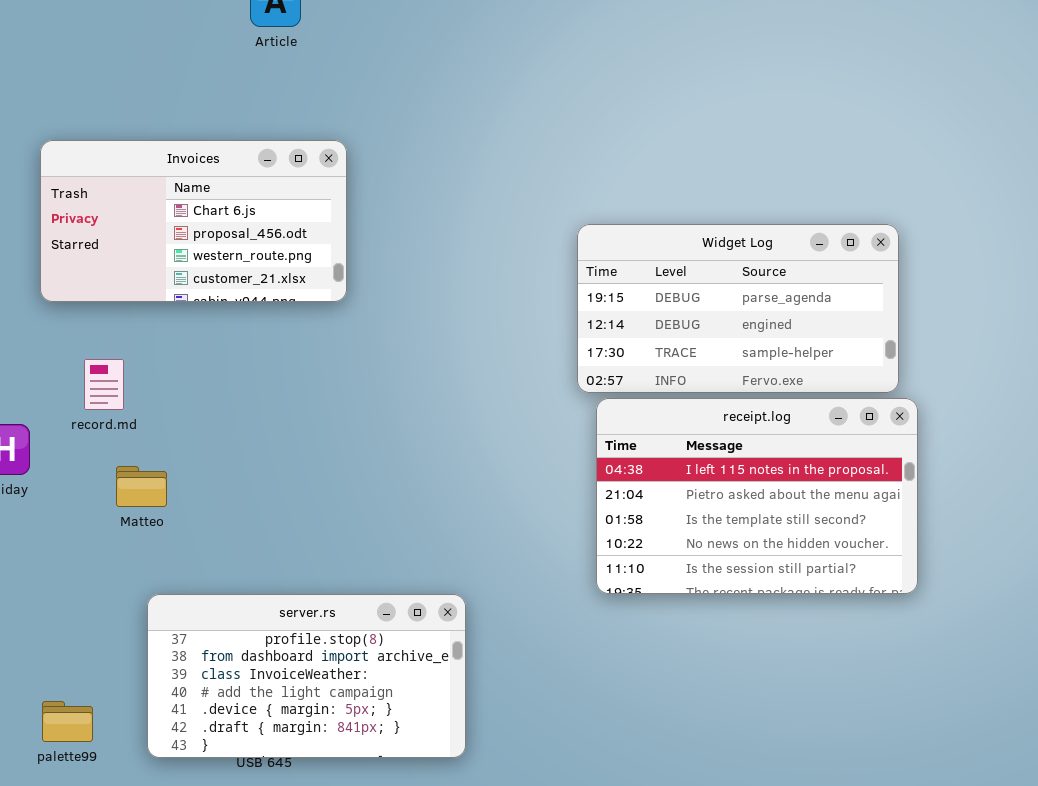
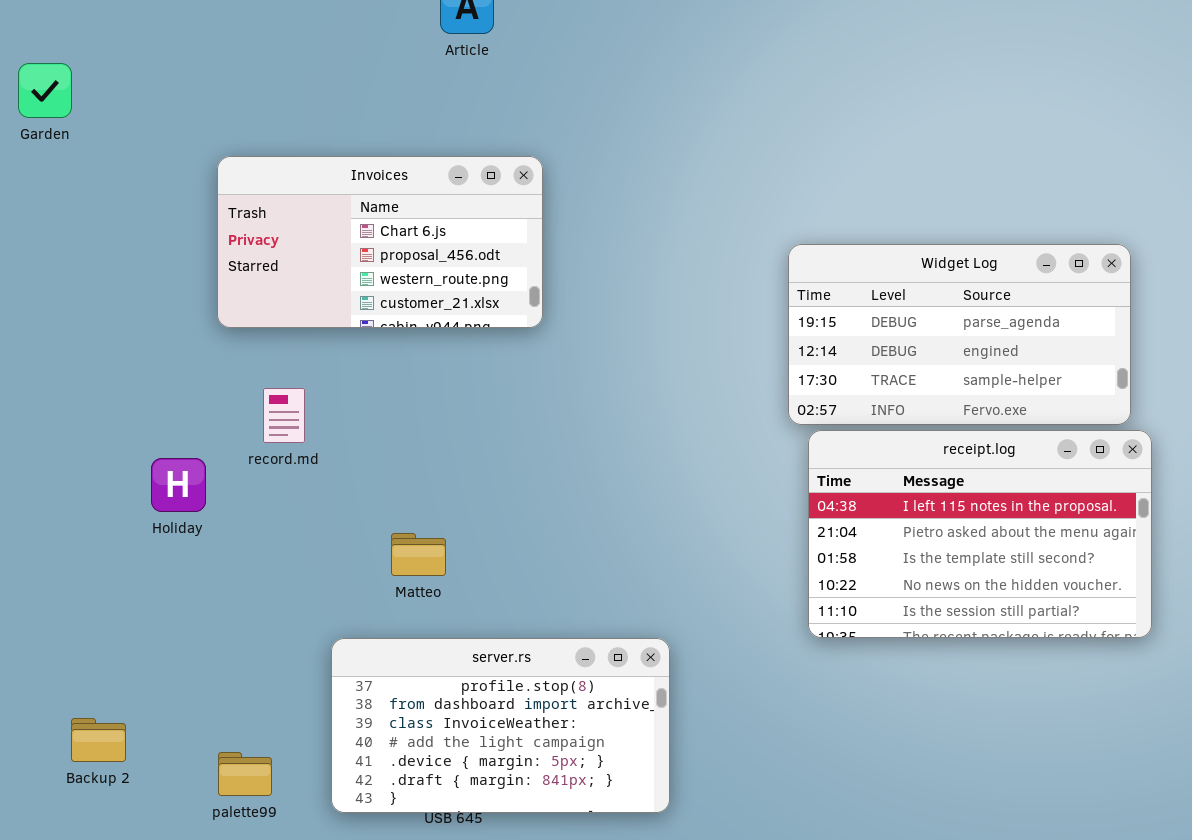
Matteo: [116,466,167,507] -> [391,533,446,576], moved

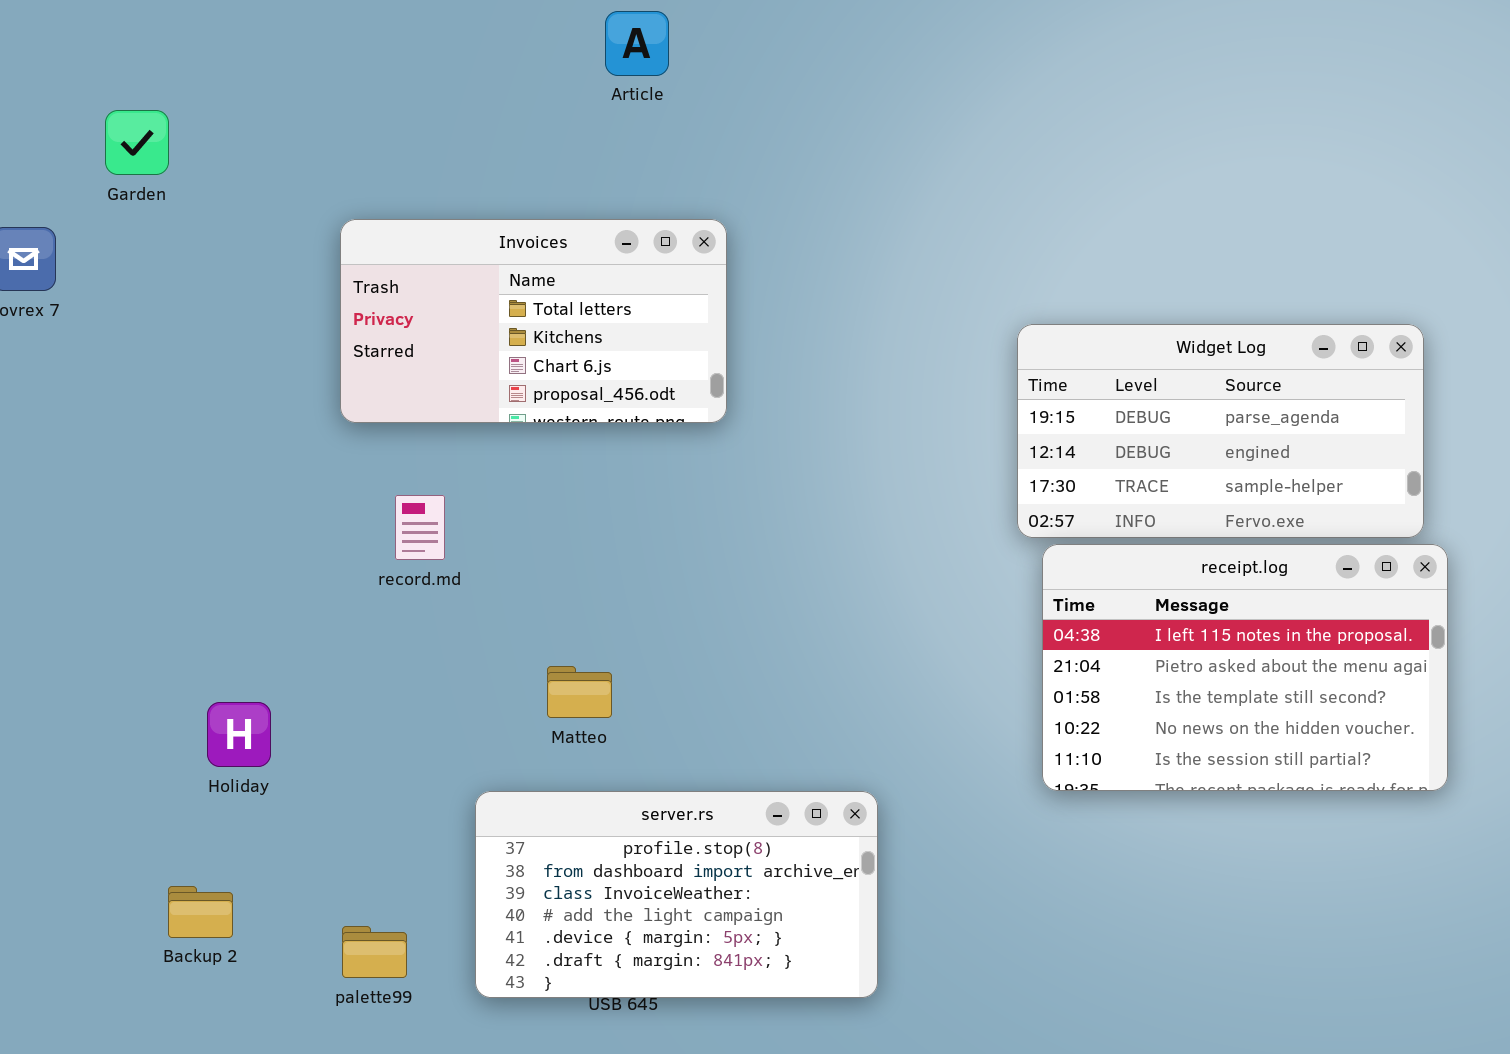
Invoices: [217,156,543,328] -> [340,219,727,423], scrolled up 2 rows
Holiday: [151,458,206,512] -> [207,702,271,767], moved

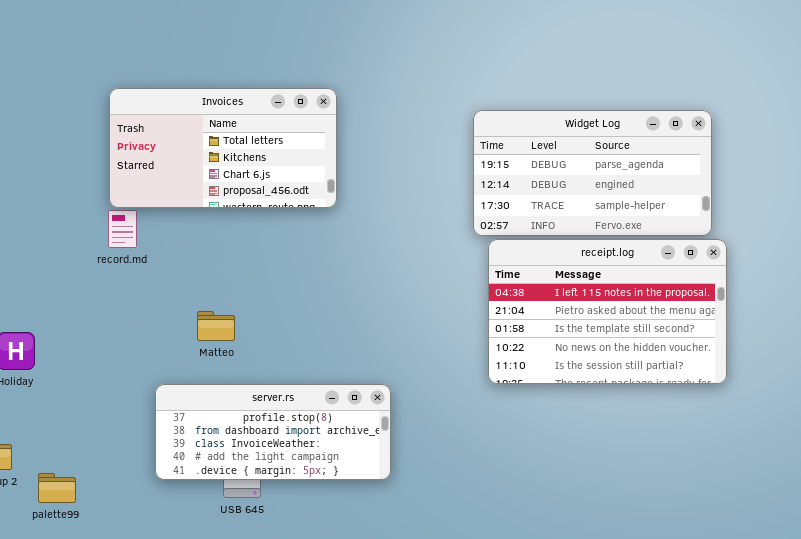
Invoices: [340,219,727,423] -> [109,88,337,208], moved
server.rs: [475,791,878,998] -> [155,384,391,480], resized
palette99: [342,926,407,978] -> [38,473,76,503], moved

